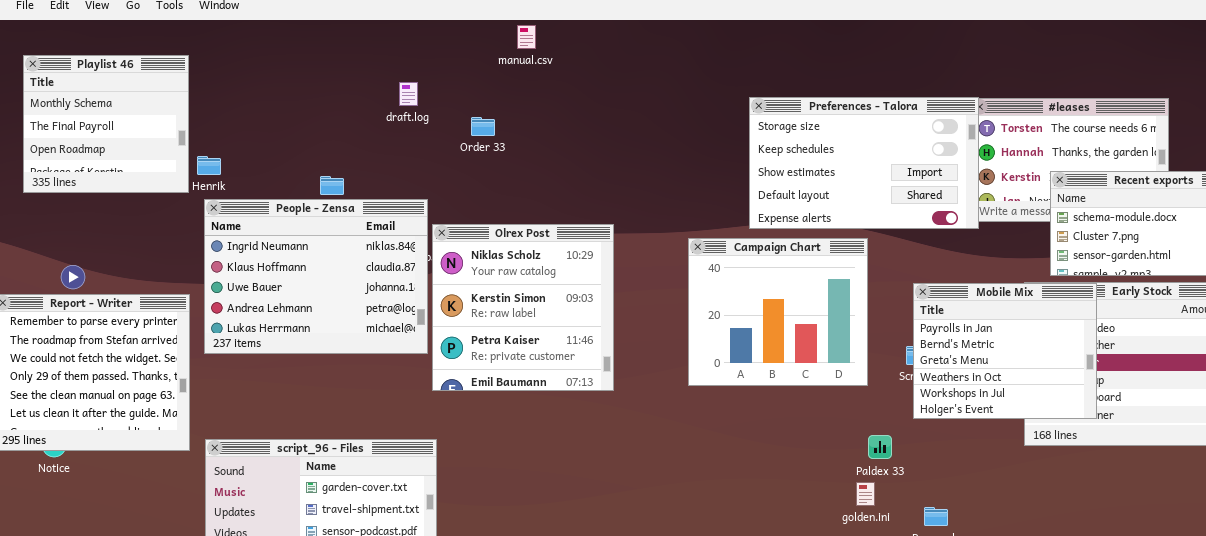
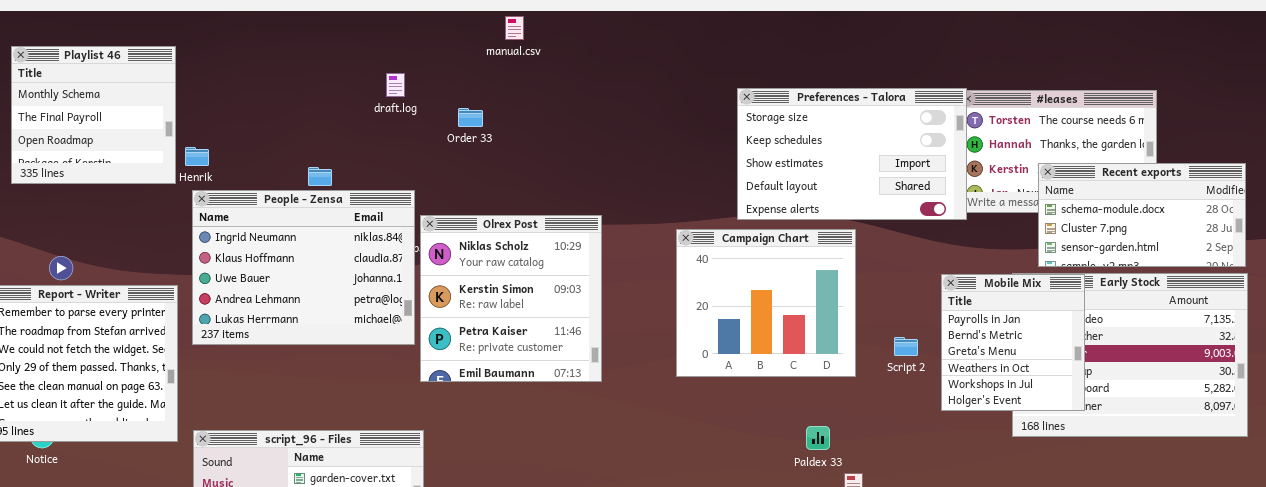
Mobile Mix: [913,283,1097,419] -> [941,274,1085,411], resized
Paldex 33: [868,435,892,459] -> [806,426,830,450], moved

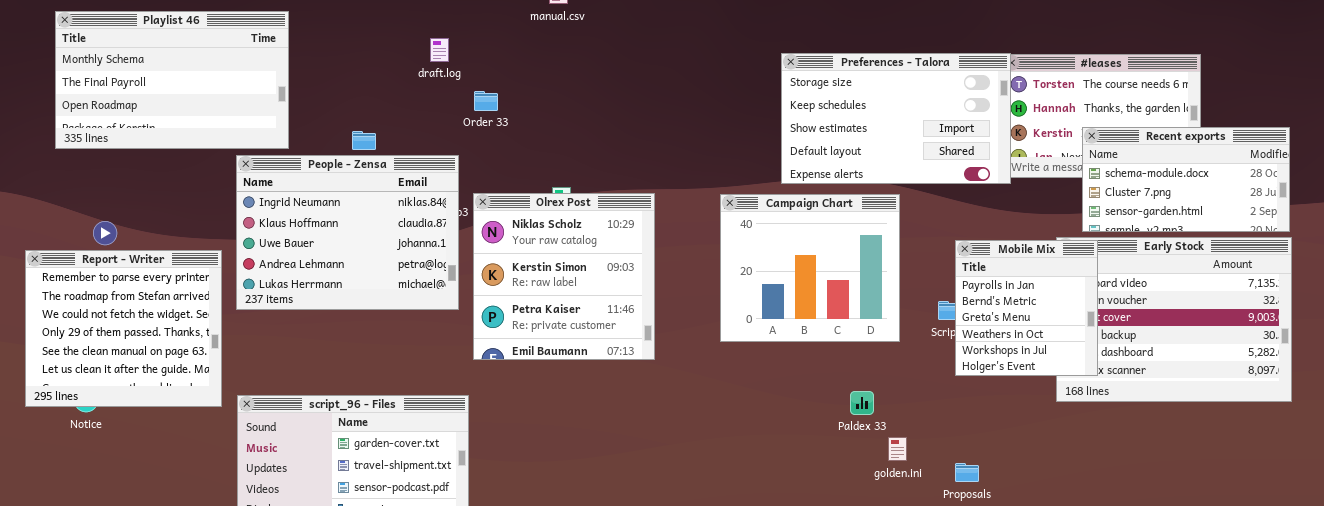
Playlist 46: [11,46,176,184] -> [55,11,289,149], resized
Order 33: [458,108,483,127] -> [474,91,498,111], moved
Olrex Post: [420,215,602,382] -> [473,193,655,360], moved
Mobile Mix: [941,274,1085,411] -> [955,240,1098,376], moved

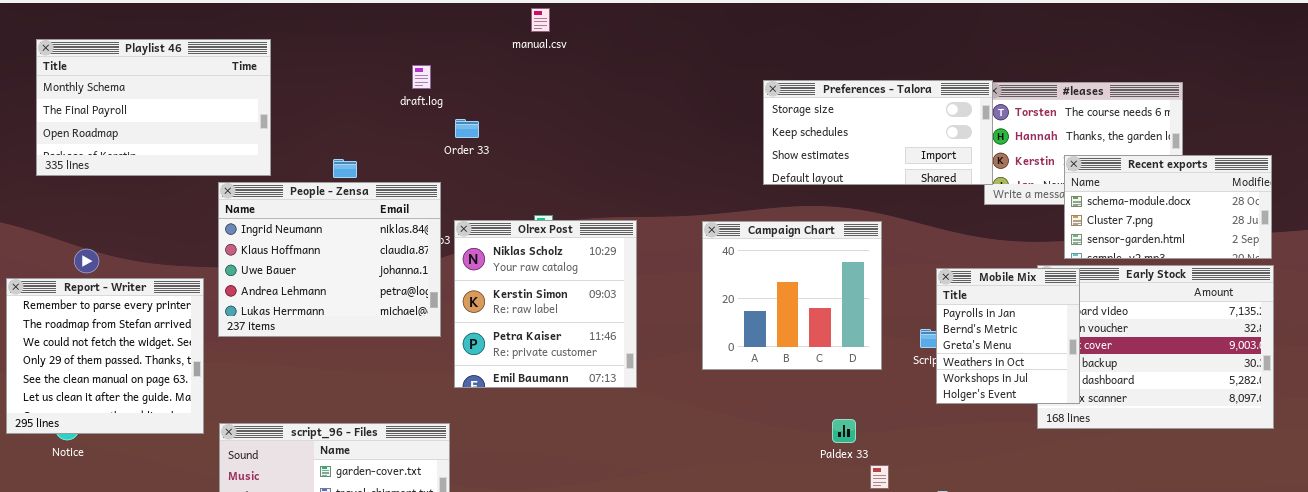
Preferences - Talora: [781,53,1011,184] -> [763,80,993,185], resized

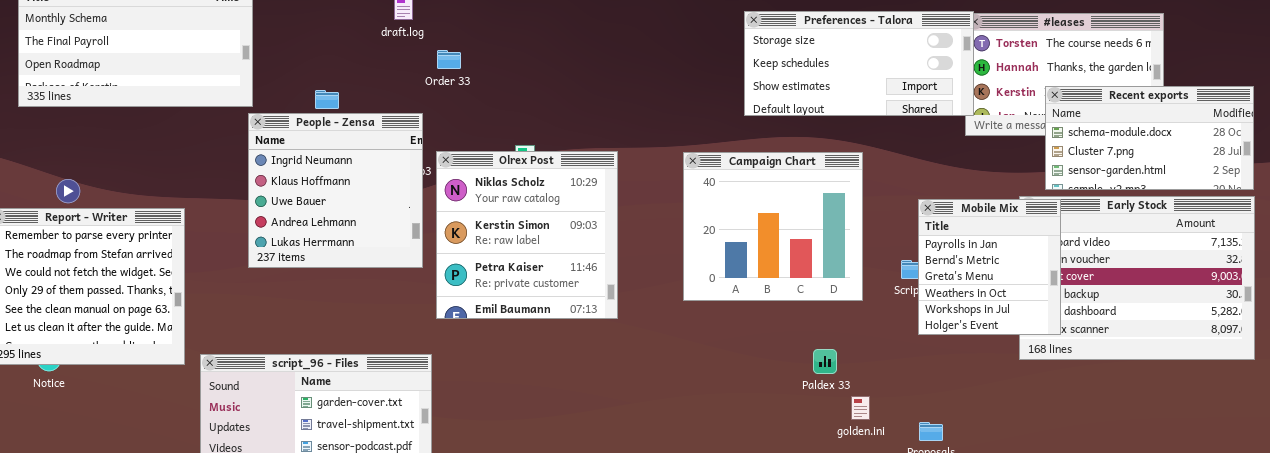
People - Zensa: [218,182,441,337] -> [248,113,423,268], resized

